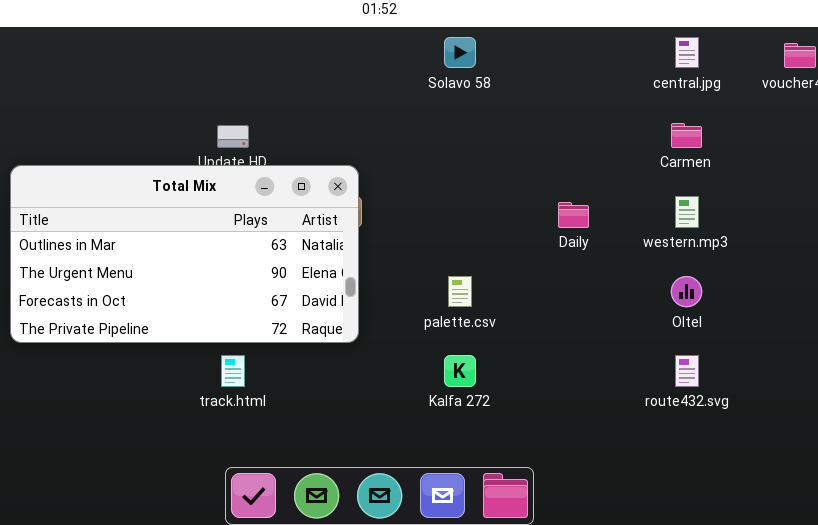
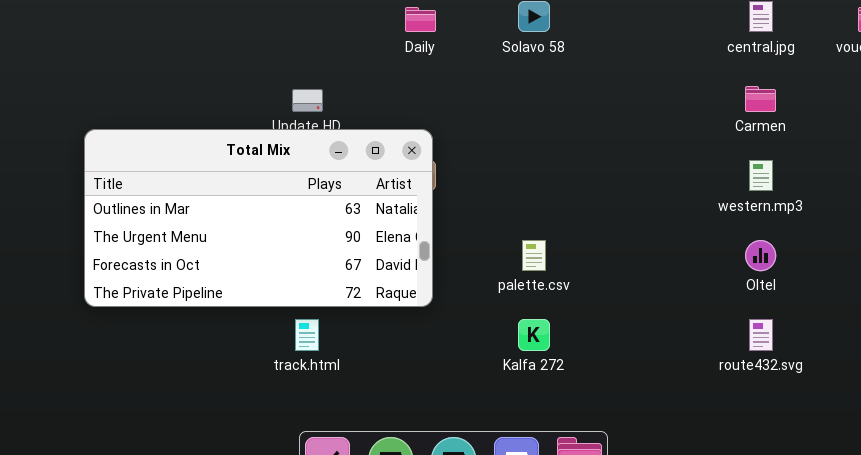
Daily: [558,202,589,228] -> [405,7,436,32], moved

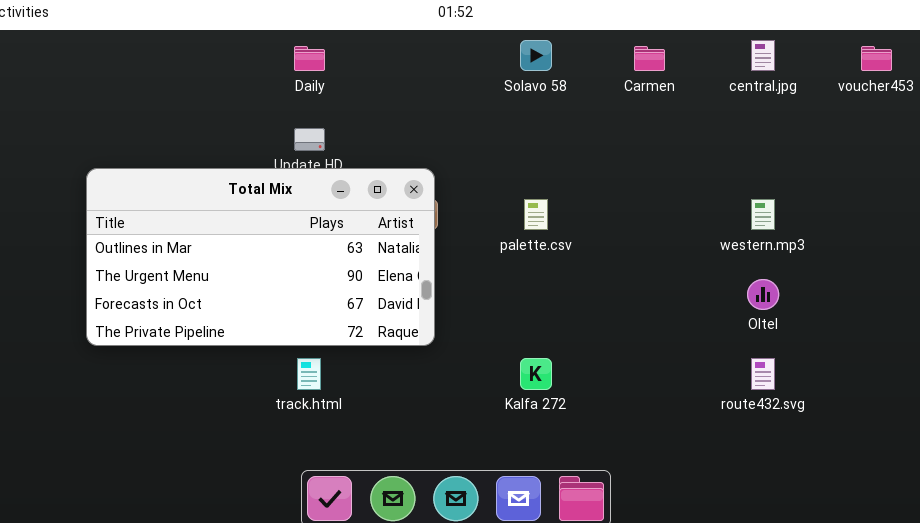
Daily: [405,7,436,32] -> [294,46,325,71], moved
Carmen: [745,86,776,112] -> [634,46,665,71], moved
palette.csv: [522,240,546,271] -> [524,199,548,230], moved

